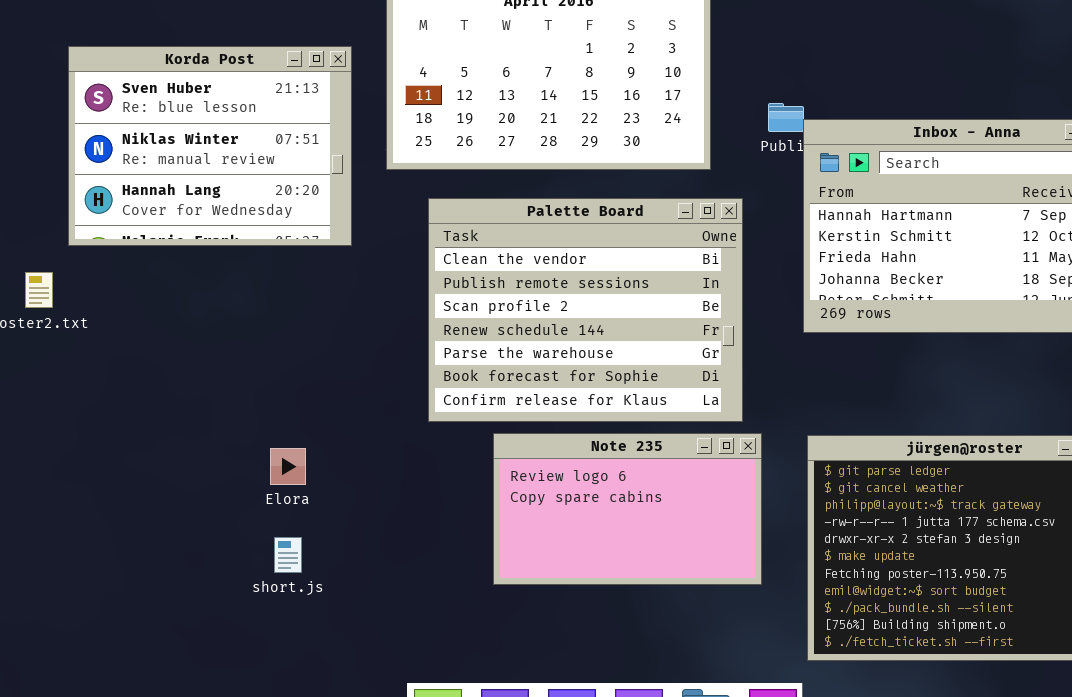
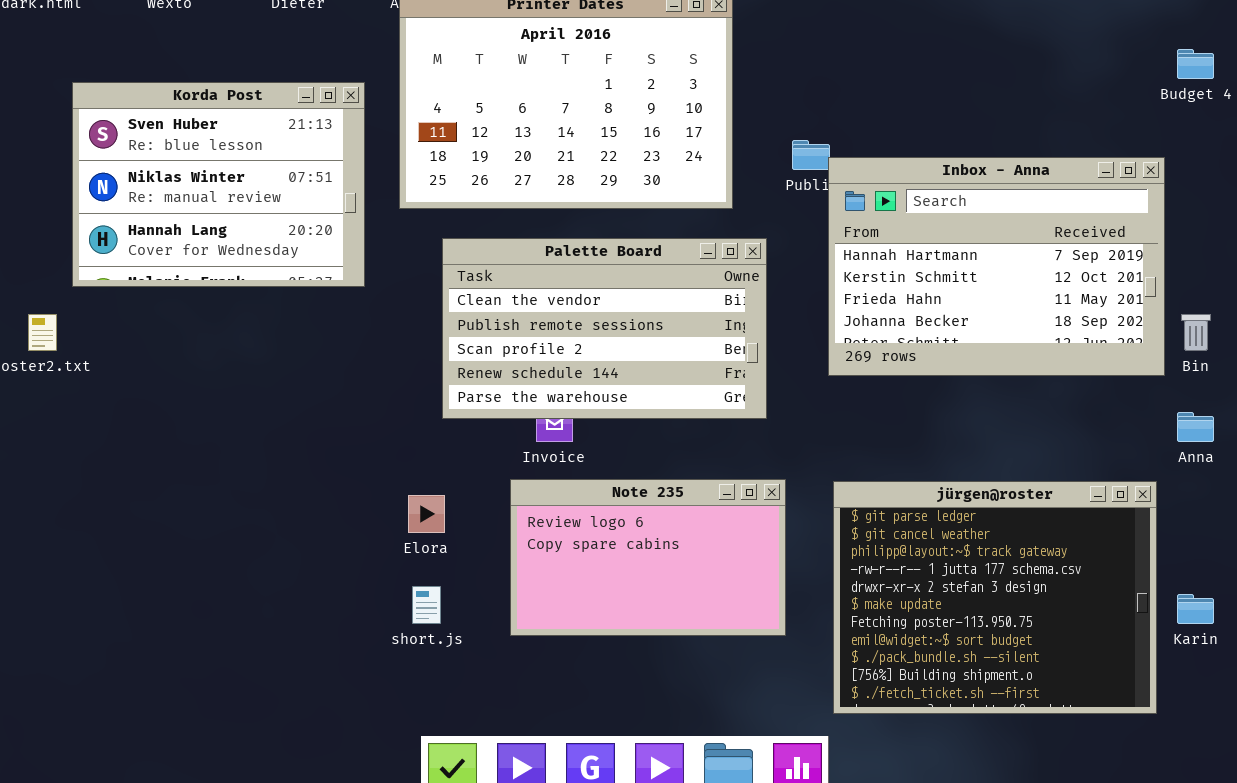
Palette Board: [428,198,743,422] -> [442,238,767,419], resized
Elora: [270,448,306,485] -> [408,495,445,533], moved
short.js: [274,537,302,573] -> [412,586,441,624], moved

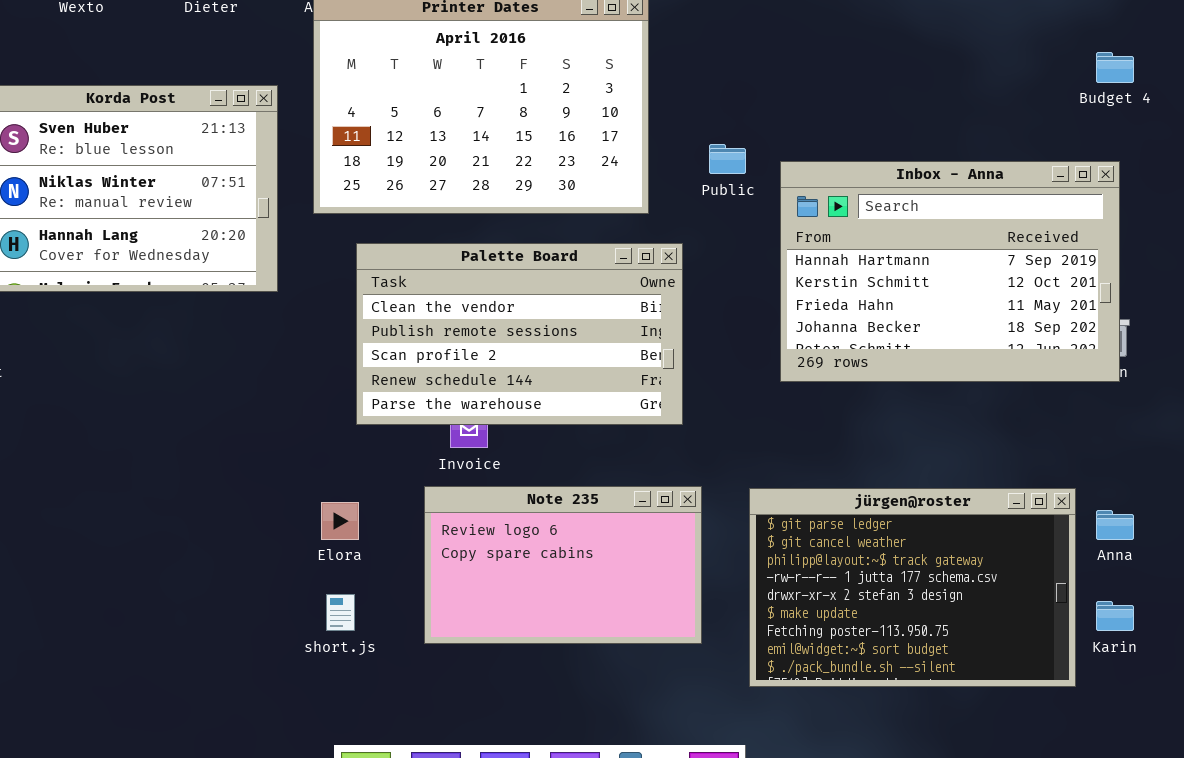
Inbox - Anna: [828,157,1165,376] -> [780,161,1120,382], moved
Anna: [1177,412,1214,442] -> [1096,510,1134,540], moved
jürgen@roster: [833,481,1157,714] -> [749,488,1076,687], resized

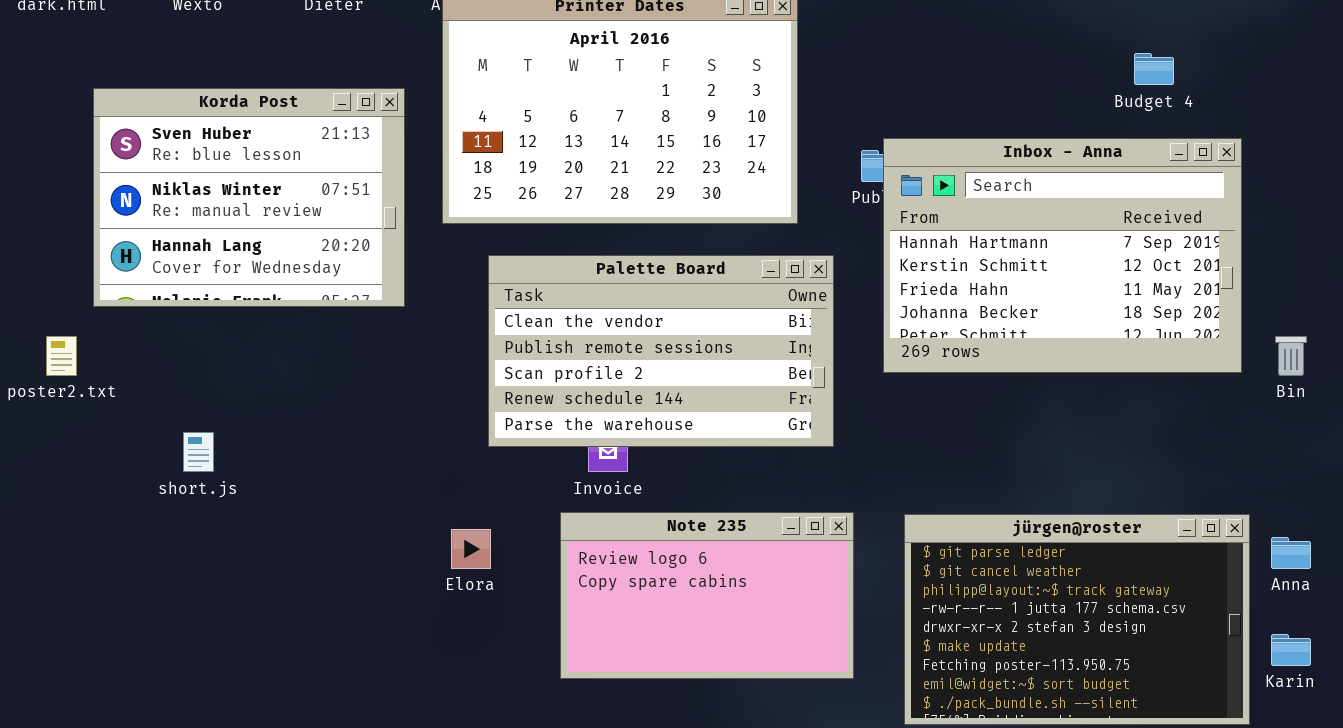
Budget 4: [1096,52,1134,83] -> [1134,53,1174,85], moved
Inbox - Anna: [780,161,1120,382] -> [883,138,1242,373], moved
short.js: [326,594,355,631] -> [183,432,214,472], moved

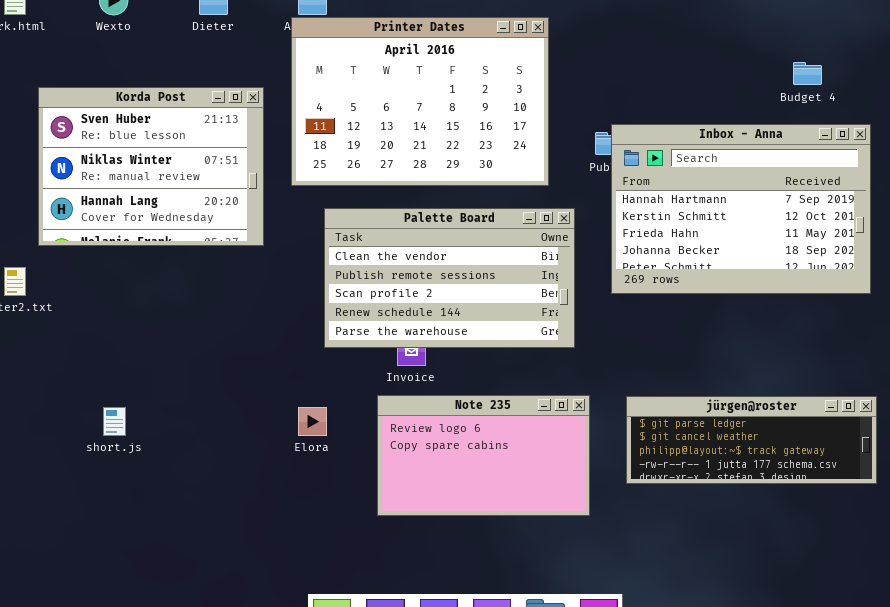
short.js: [183,432,214,472] -> [103,407,126,436], moved
jürgen@roster: [904,514,1250,725] -> [626,396,877,484], resized

